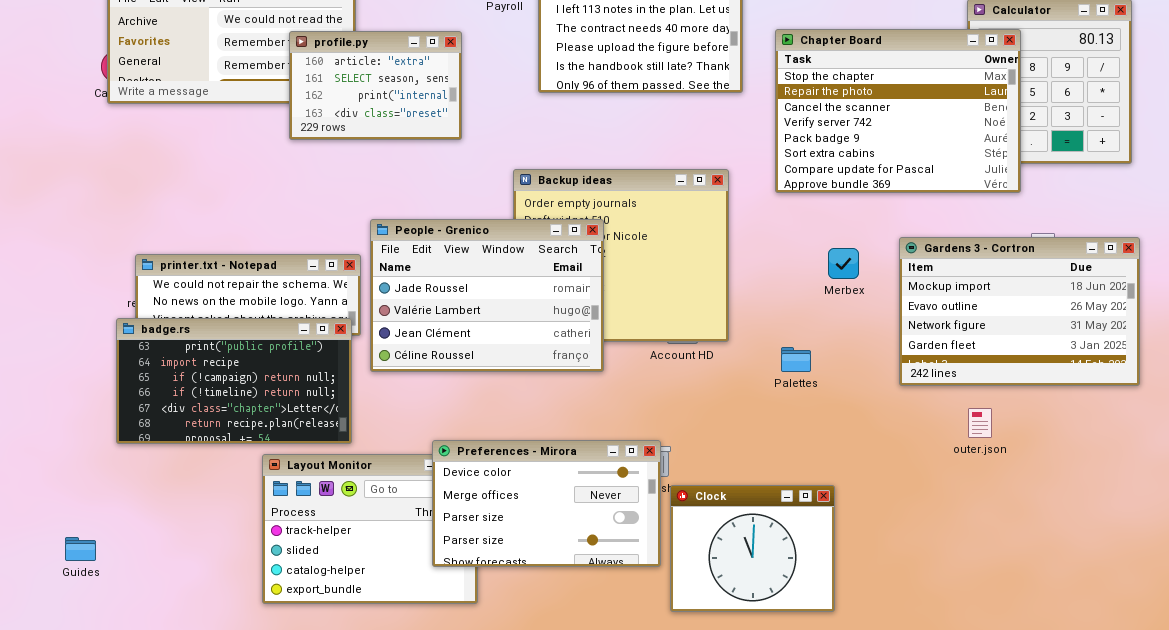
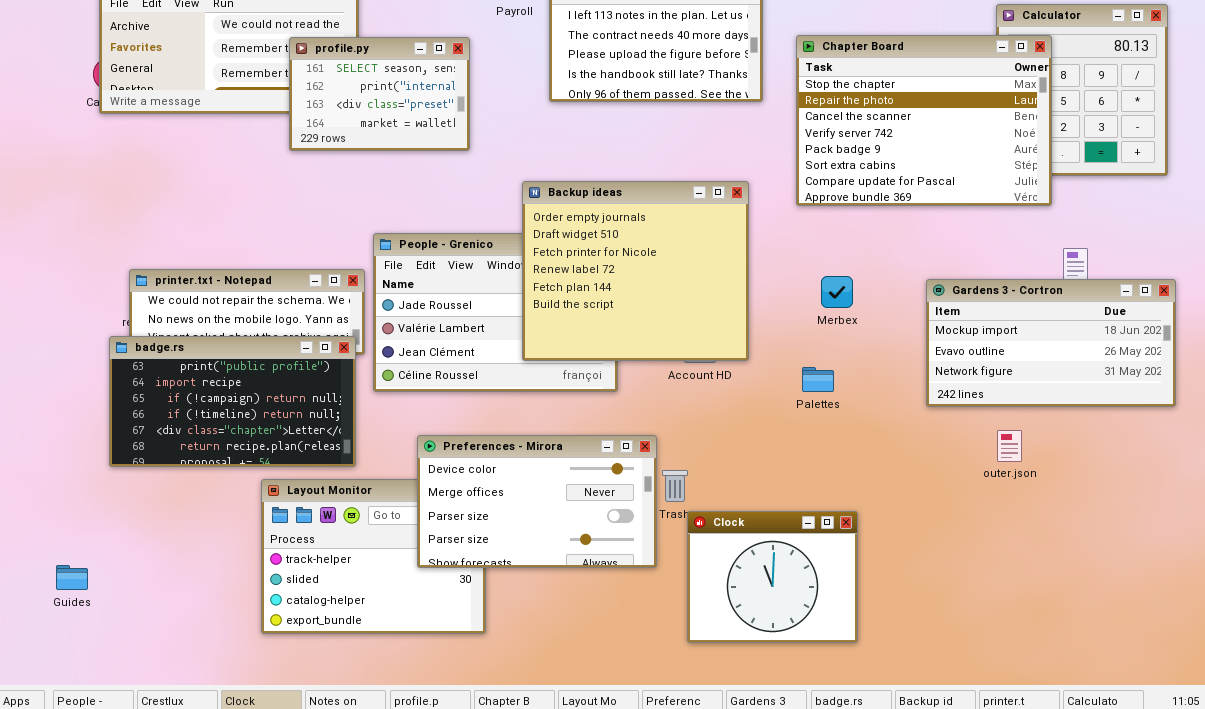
profile.py: [289,31,462,140] -> [289,37,470,151], scrolled down 1 row
Backup ideas: [513,169,729,342] -> [522,181,749,361], raised
Gardens 3 - Cortron: [899,237,1140,386] -> [926,279,1176,407], resized
Merbex: [828,248,859,279] -> [821,276,853,308], moved
Preferences - Mirora: [432,440,661,567] -> [417,435,657,568], moved

